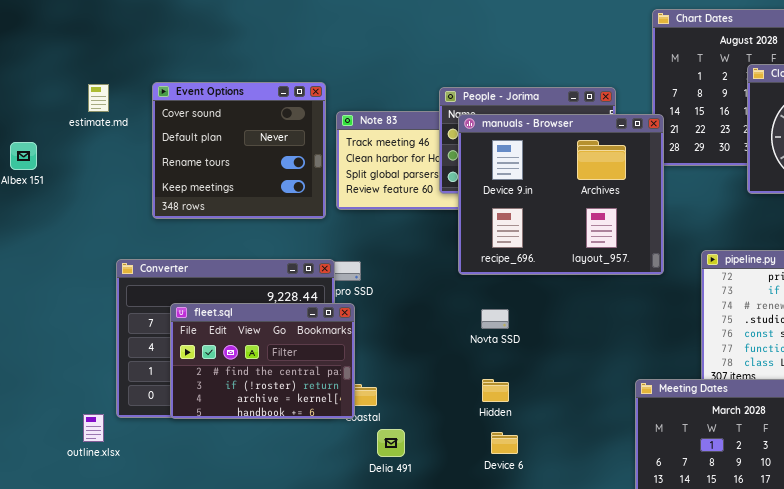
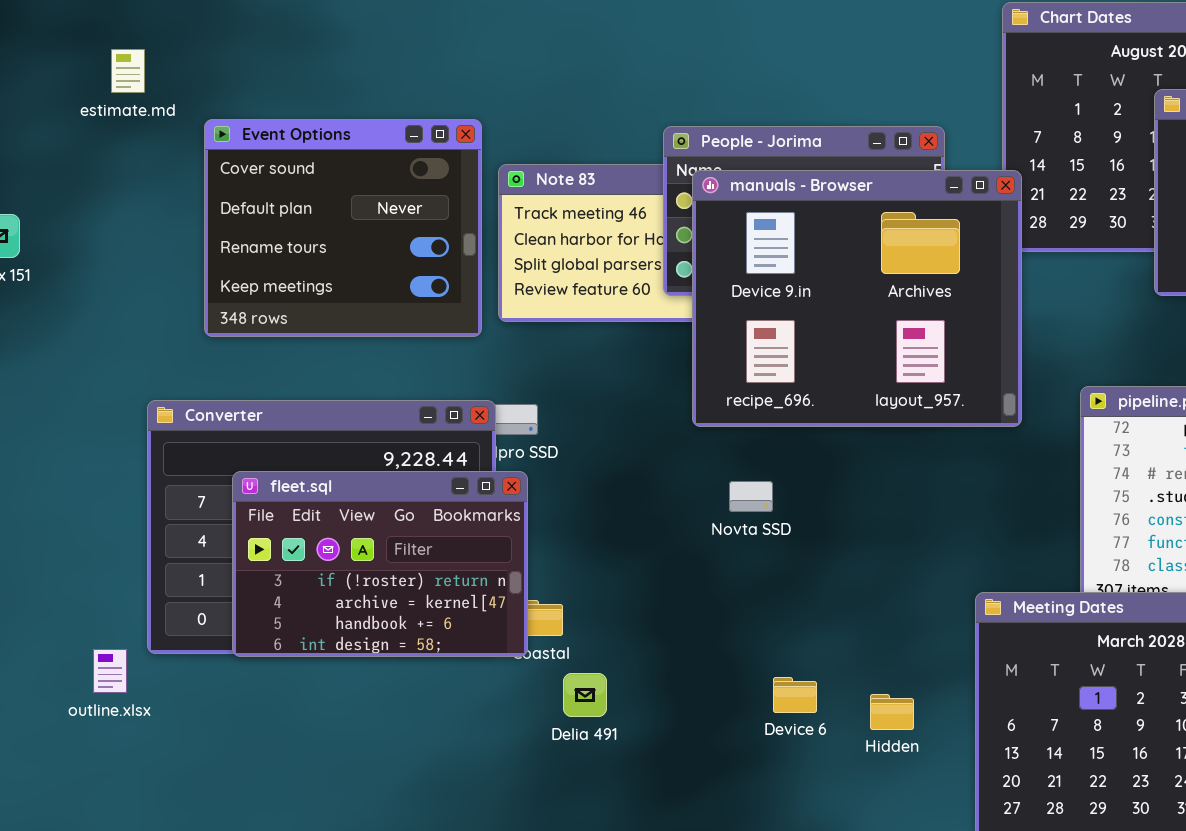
estimate.md: [88,84,109,112] -> [111,49,145,93], moved
fleet.sql: [170,303,355,419] -> [232,471,528,657], scrolled down 1 row
Hidden: [482,379,509,402] -> [870,694,914,730], moved
Device 6: [491,432,518,454] -> [773,677,817,713], moved

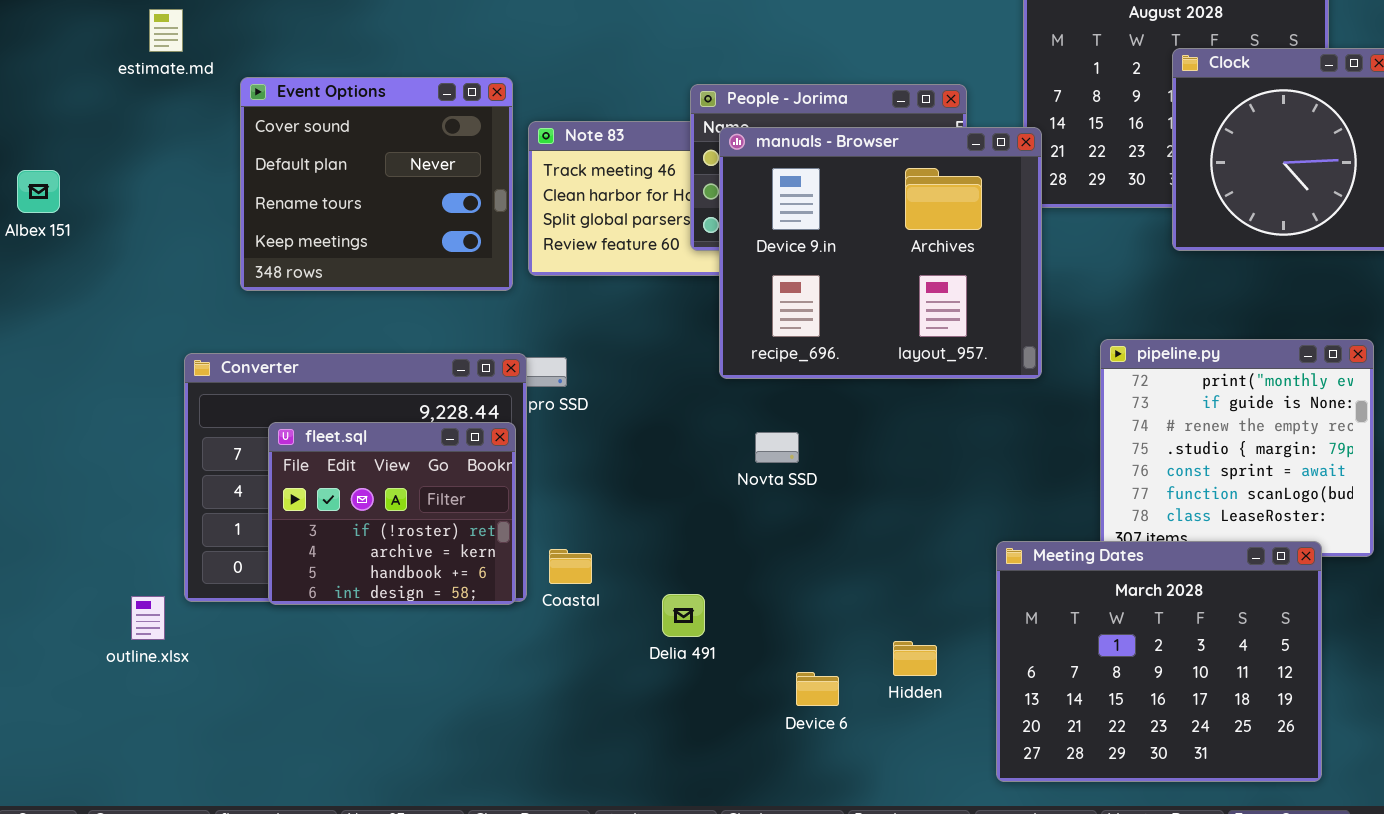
fleet.sql: [232,471,528,657] -> [268,422,516,605], resized
Delia 491: [563,673,607,717] -> [662,594,705,637], moved
Device 6: [773,677,817,713] -> [796,672,839,706], moved

